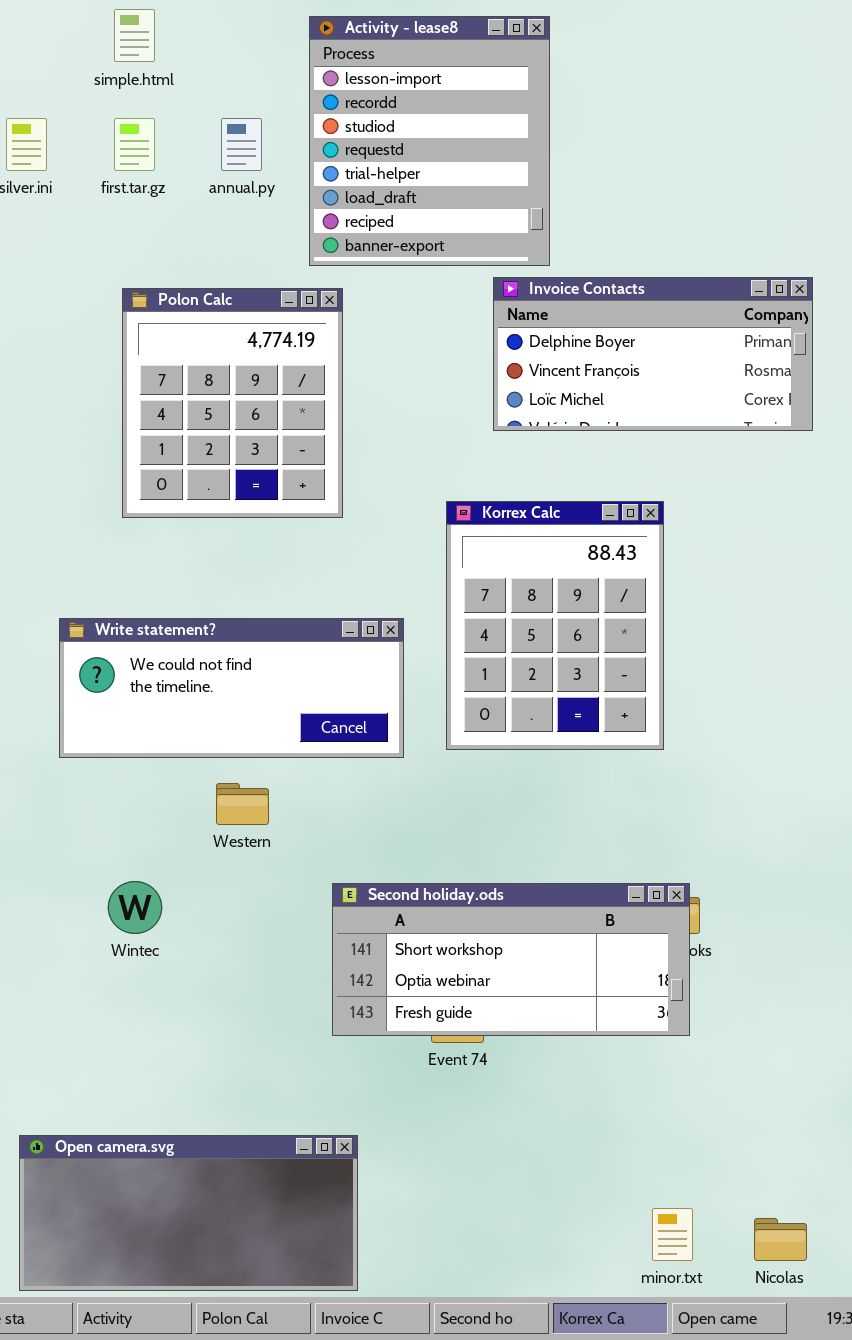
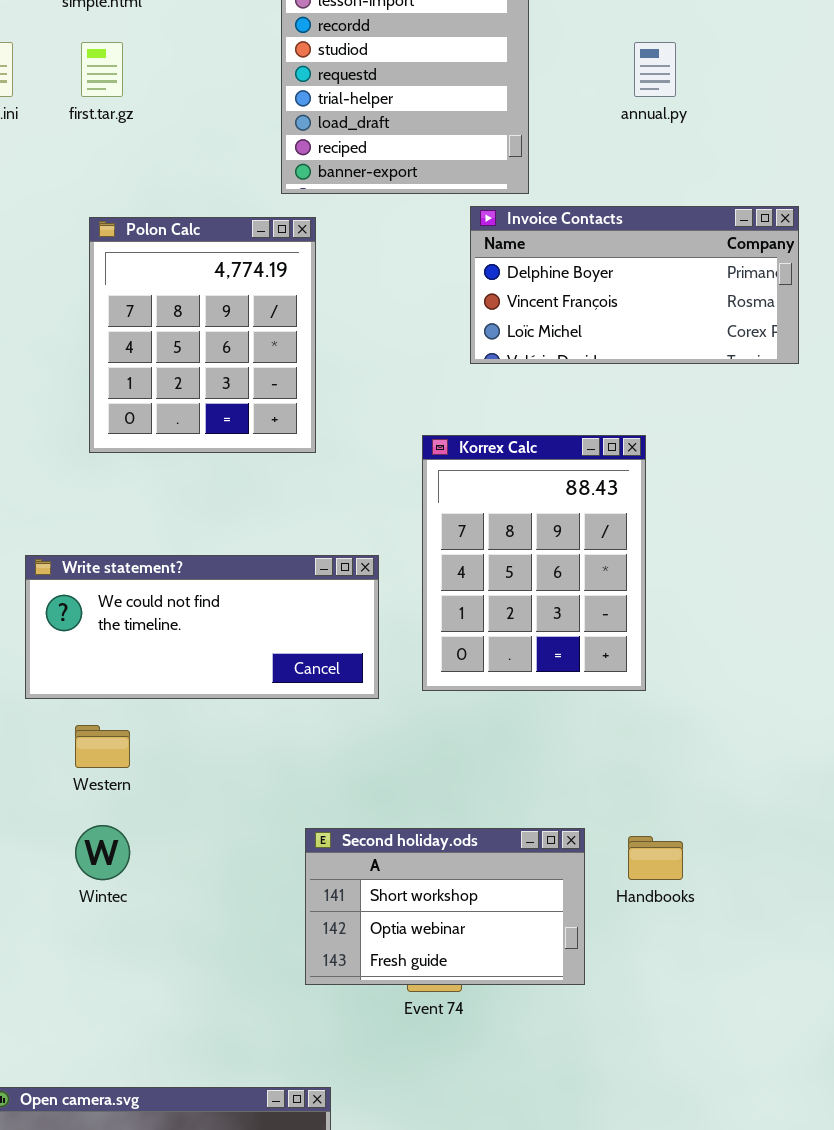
annual.py: [221,118,262,171] -> [634,42,676,97], moved
Western: [216,783,269,825] -> [75,725,130,768], moved
Second holiday.ods: [332,883,690,1036] -> [305,828,585,985], resized

